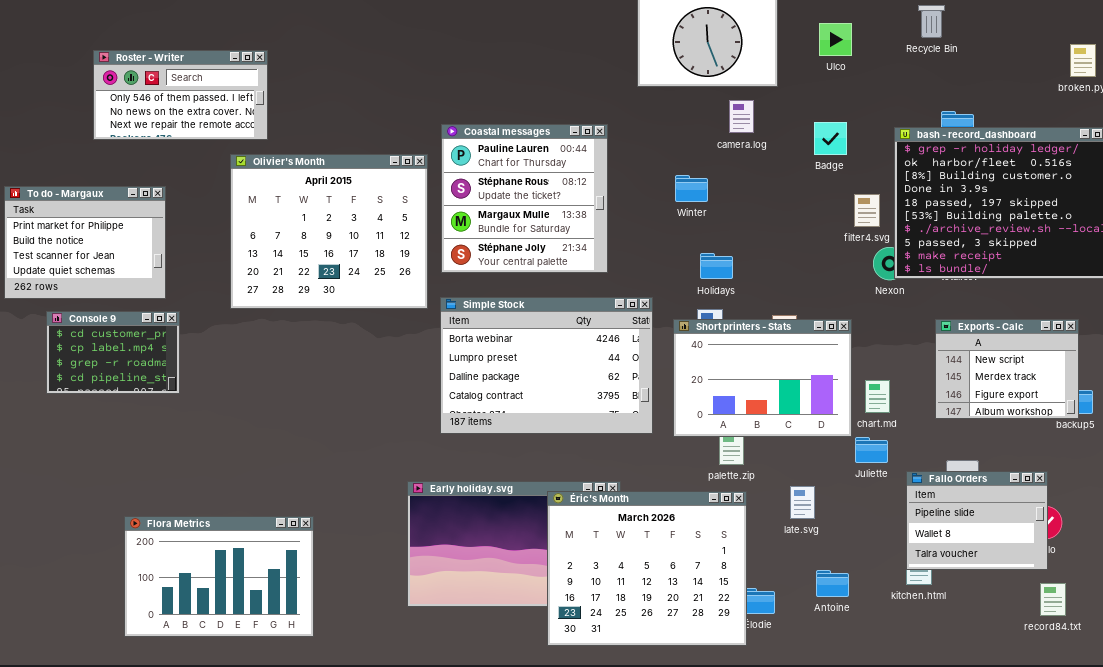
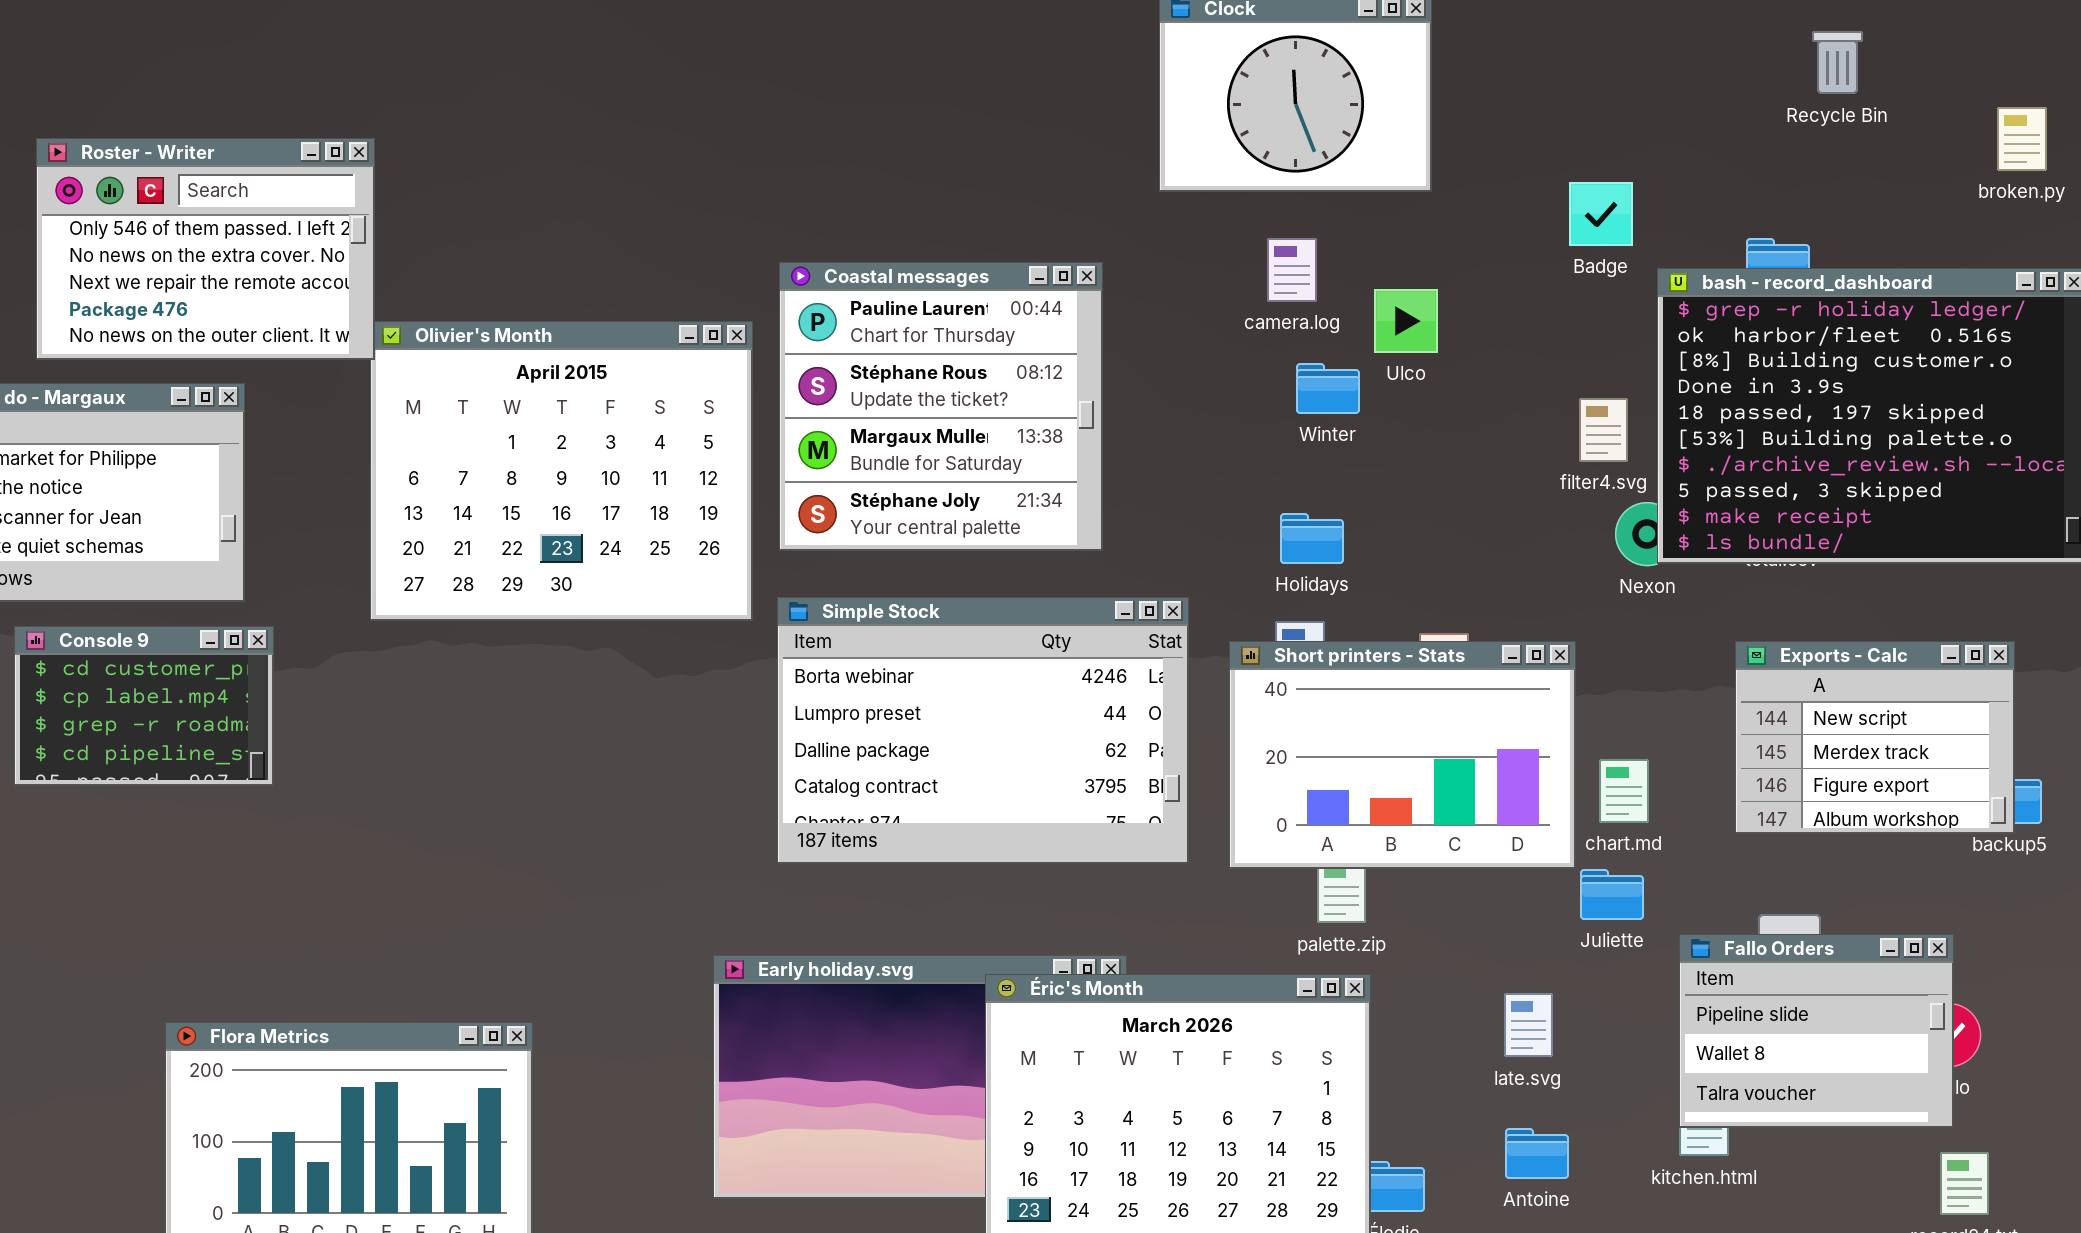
Recycle Bin: [918,5,945,38] -> [1812,31,1863,94], moved
Ulco: [819,23,852,56] -> [1374,289,1438,353], moved
Roster - Writer: [93,50,268,140] -> [36,138,375,360], moved, resized
camera.log: [729,100,754,133] -> [1267,238,1317,302], moved
Badge: [814,122,847,155] -> [1569,182,1633,246], moved
Winter: [675,175,708,202] -> [1296,363,1360,414], moved
late.svg: [790,486,815,519] -> [1504,993,1553,1057], moved

